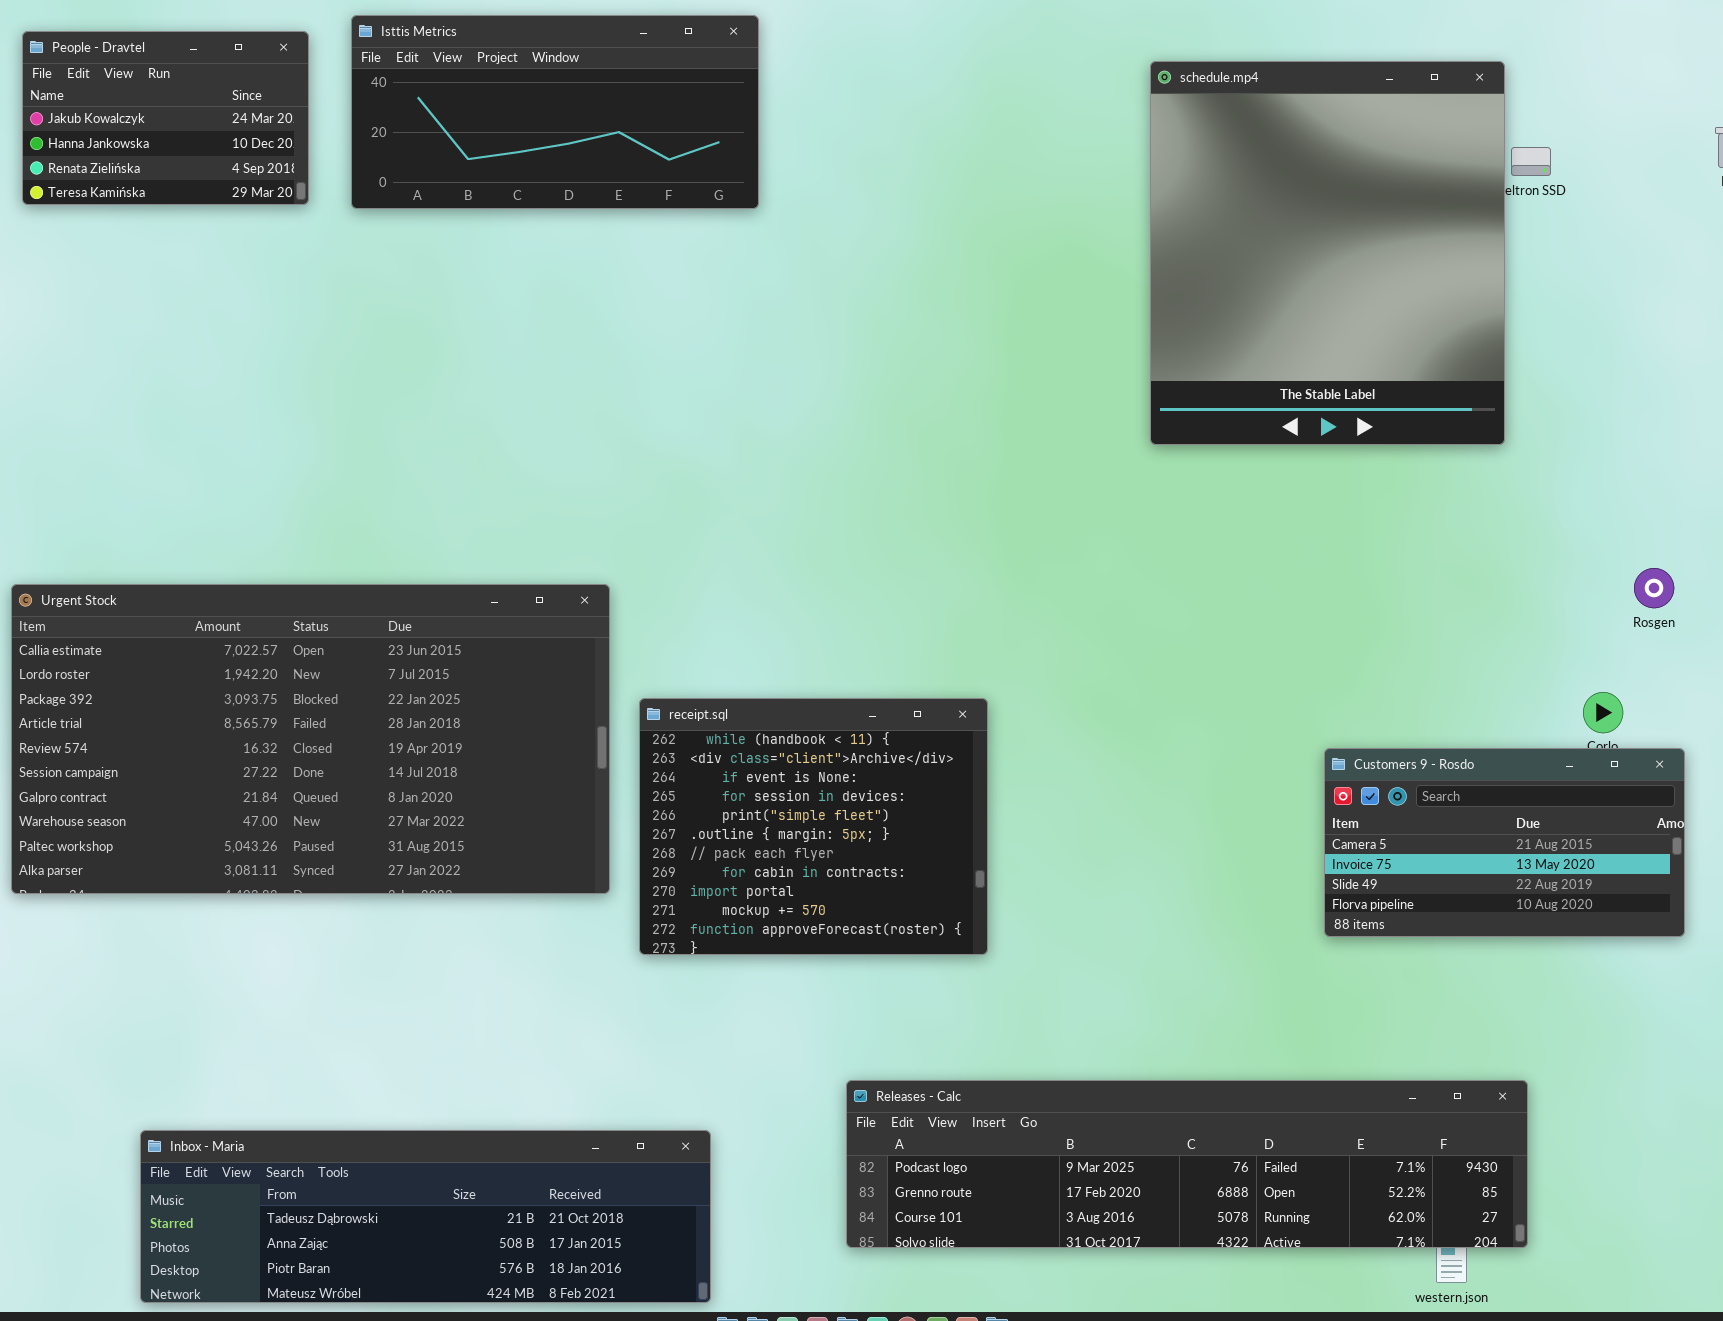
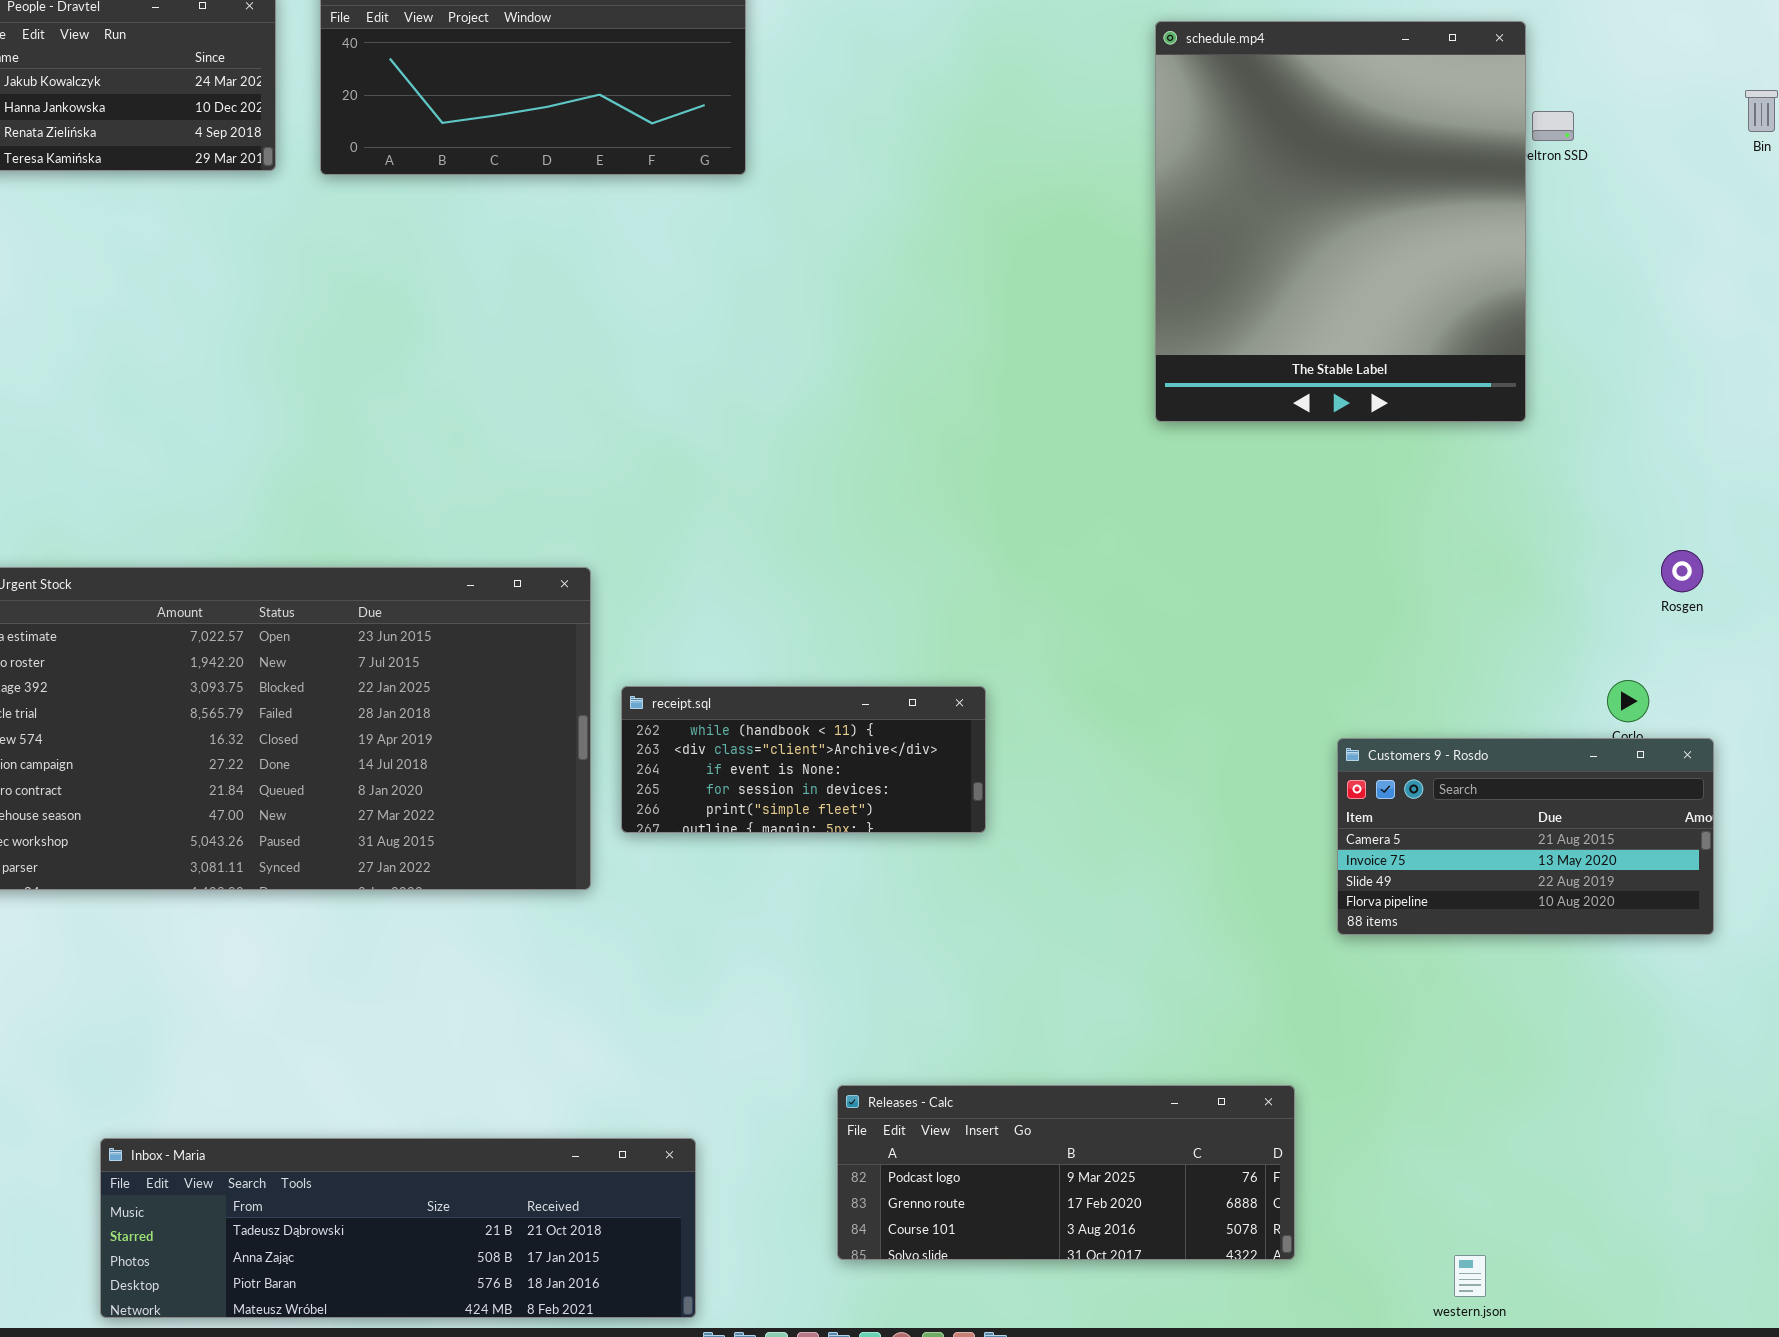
receipt.sql: [639,698,988,955] -> [621,686,986,833], resized
Releases - Calc: [846,1080,1528,1248] -> [837,1085,1295,1260], resized

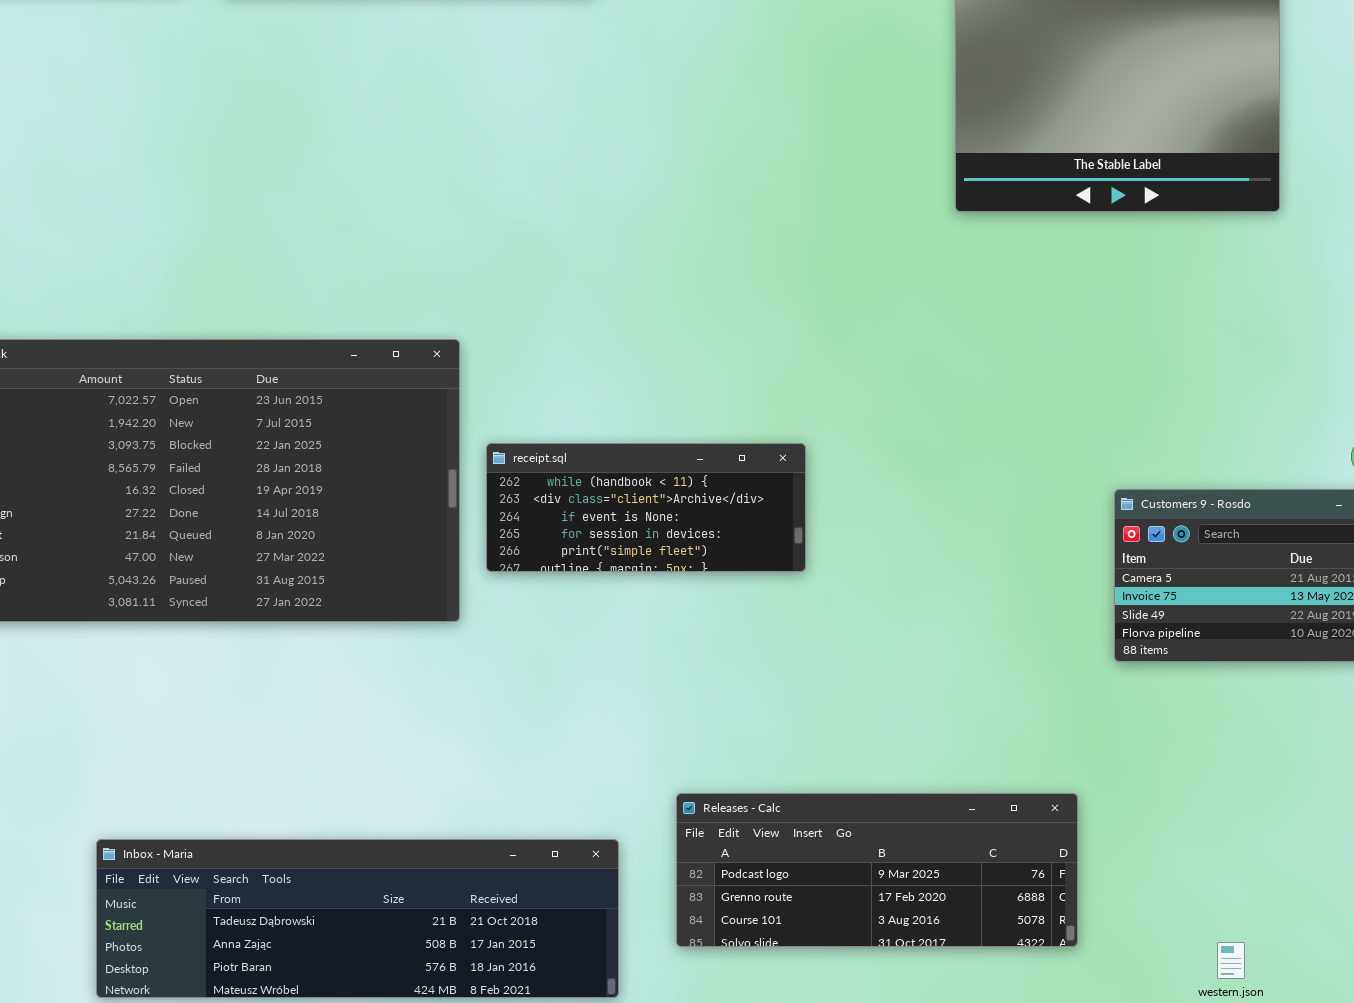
Inbox - Maria: [100,1138,696,1318] -> [96,839,619,998], moved

